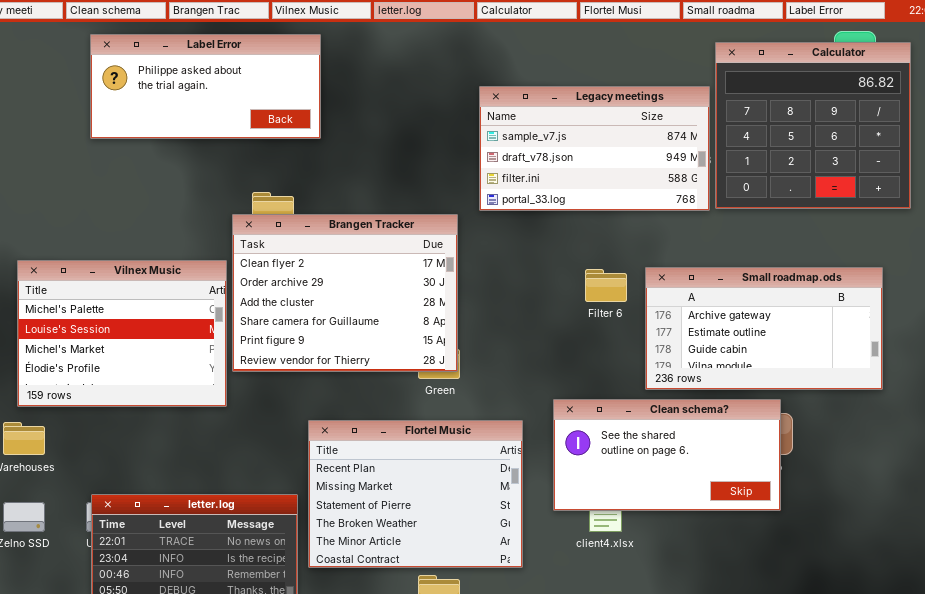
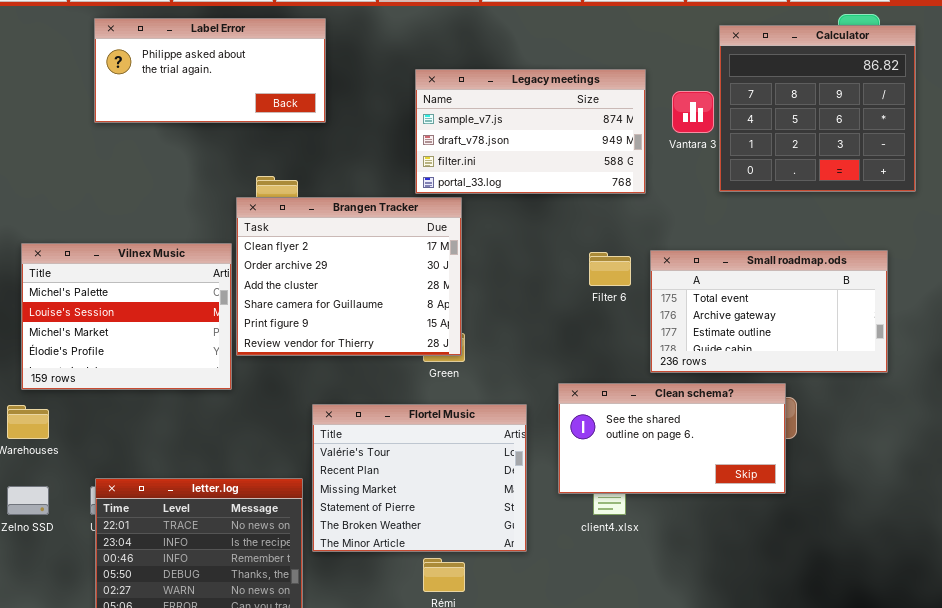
Legacy meetings: [479,86,710,211] -> [415,69,646,194], moved
Small roadmap.ods: [645,267,883,390] -> [650,250,888,373], scrolled up 1 row
Flortel Music: [308,420,523,568] -> [312,404,527,552], scrolled up 1 row

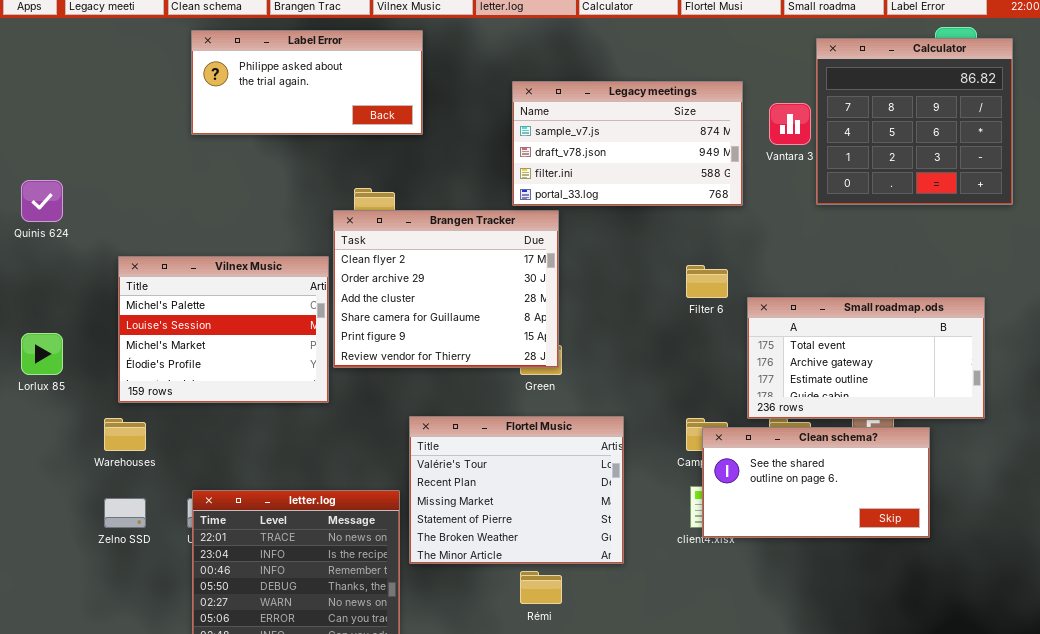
Small roadmap.ods: [650,250,888,373] -> [747,297,985,419], moved
Clean schema?: [558,383,786,494] -> [702,427,930,538], moved

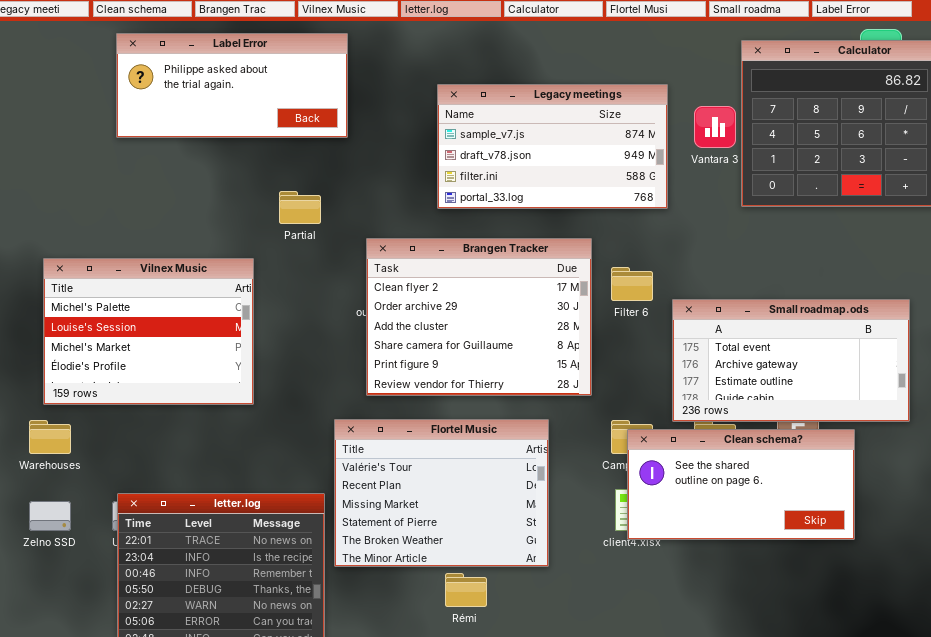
Brangen Tracker: [333,210,559,368] -> [366,238,592,396], moved

